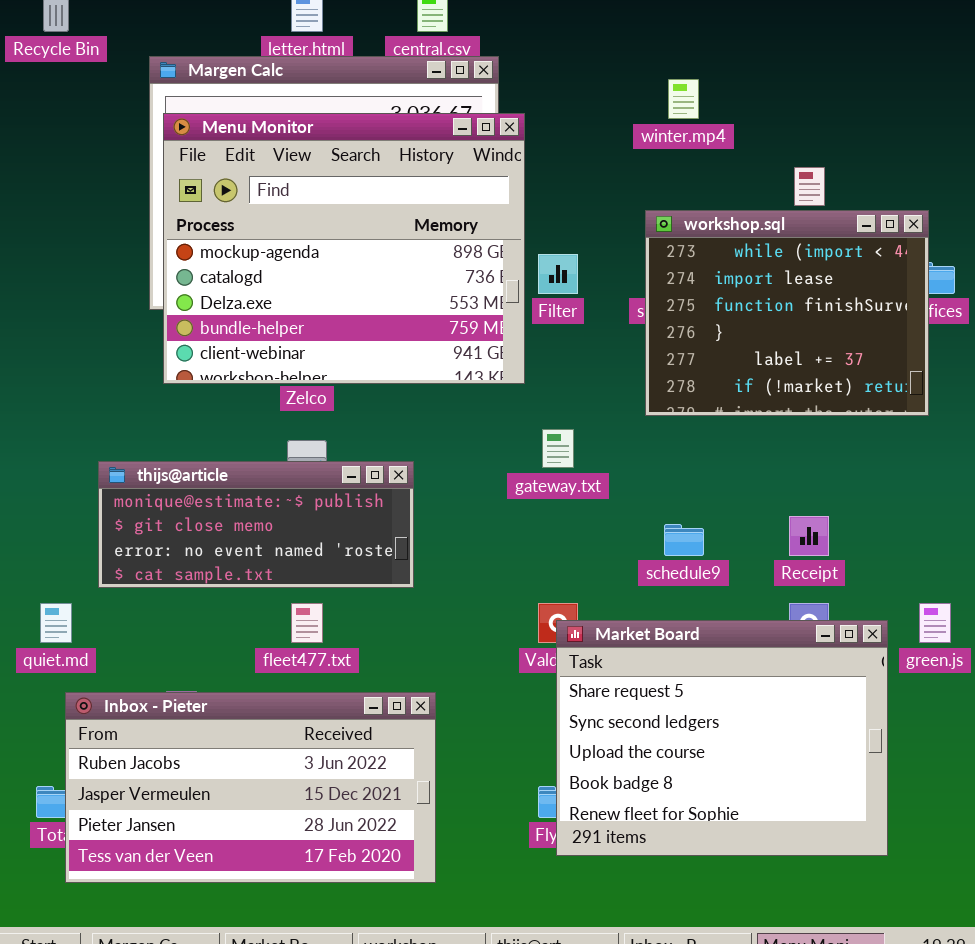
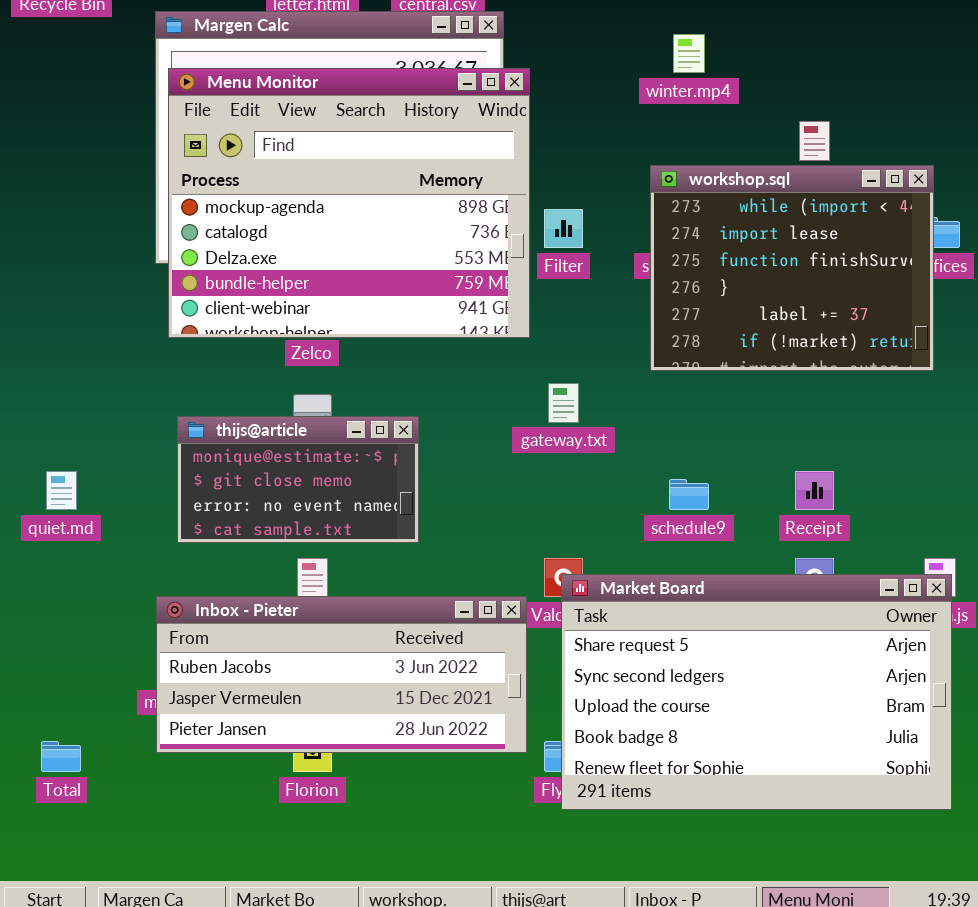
thijs@article: [98,461,414,588] -> [177,416,419,543], resized
quiet.md: [40,603,72,643] -> [46,471,77,510], moved
Market Board: [556,620,888,856] -> [561,574,952,810], resized
Inbox - Pieter: [65,692,436,883] -> [156,596,527,753], moved, resized

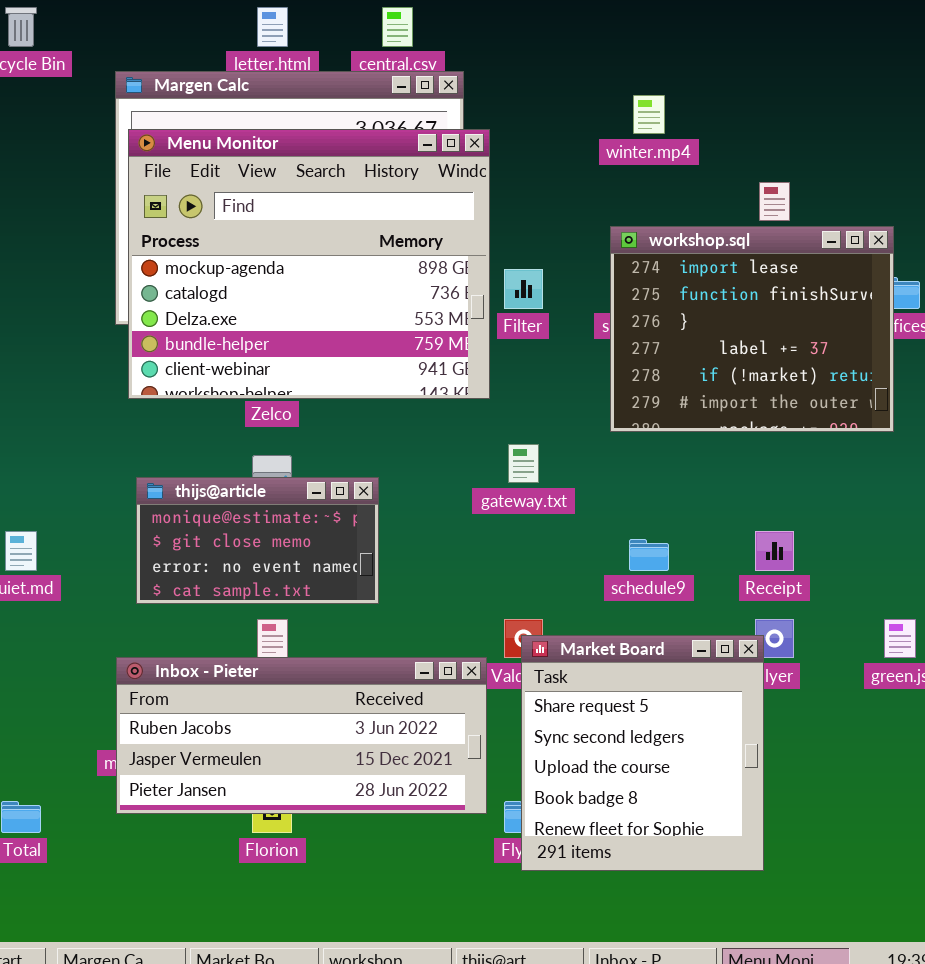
workshop.sql: [650,165,934,371] -> [610,226,894,432], scrolled down 1 row
Market Board: [561,574,952,810] -> [521,635,764,871], resized

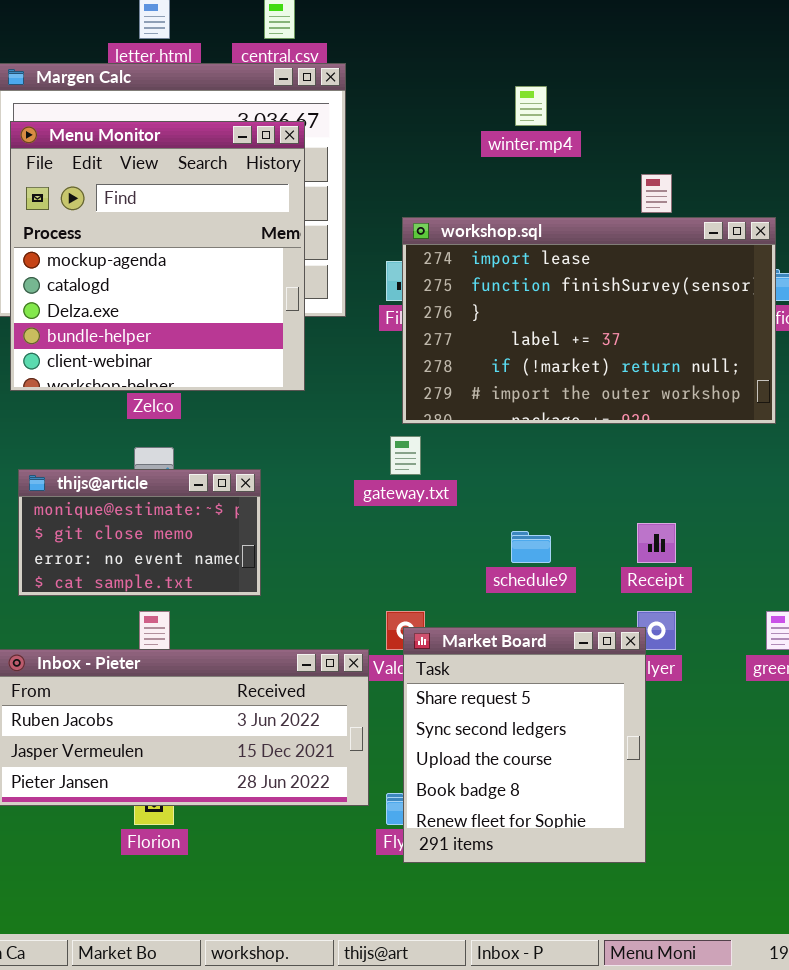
Menu Monitor: [128,129,490,399] -> [10,121,305,391], resized
workshop.sql: [610,226,894,432] -> [402,217,776,424], resized

